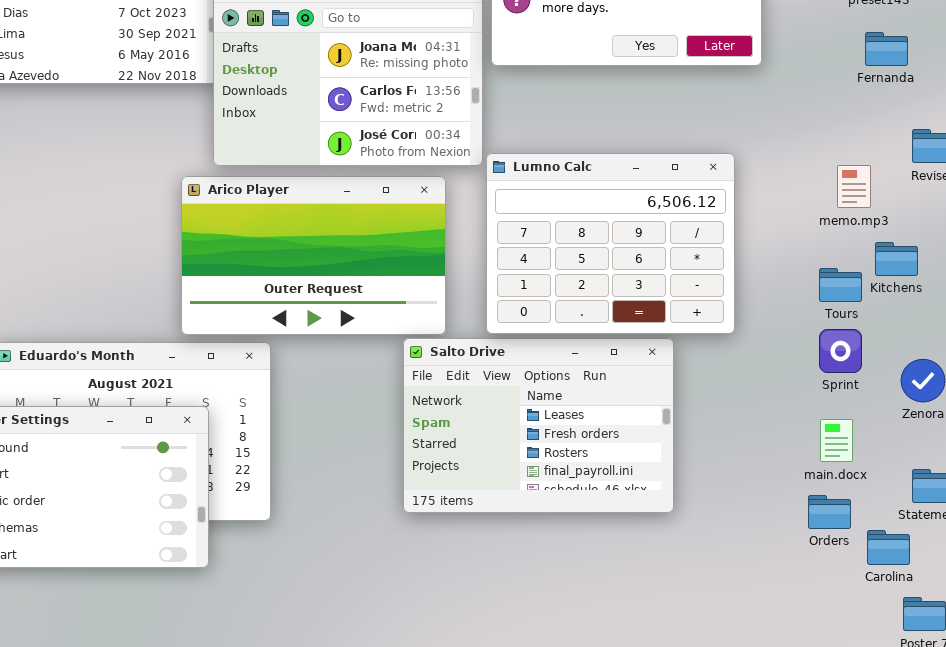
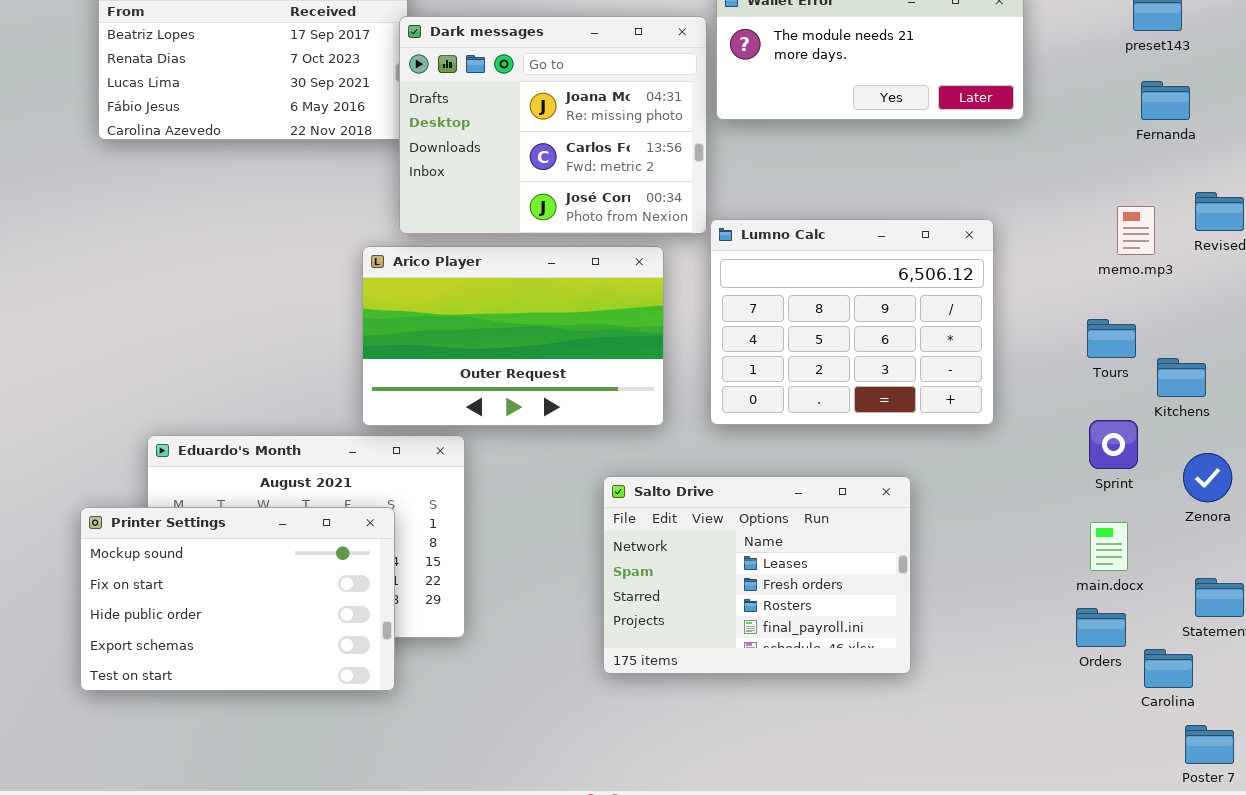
memo.mp3: [837,165,871,208] -> [1117,206,1155,255], moved
Kitchens: [875,242,918,276] -> [1157,358,1206,397], moved
Tours: [819,268,862,302] -> [1087,319,1136,358], moved
Salto Drive: [403,338,674,513] -> [603,476,911,674], moved

